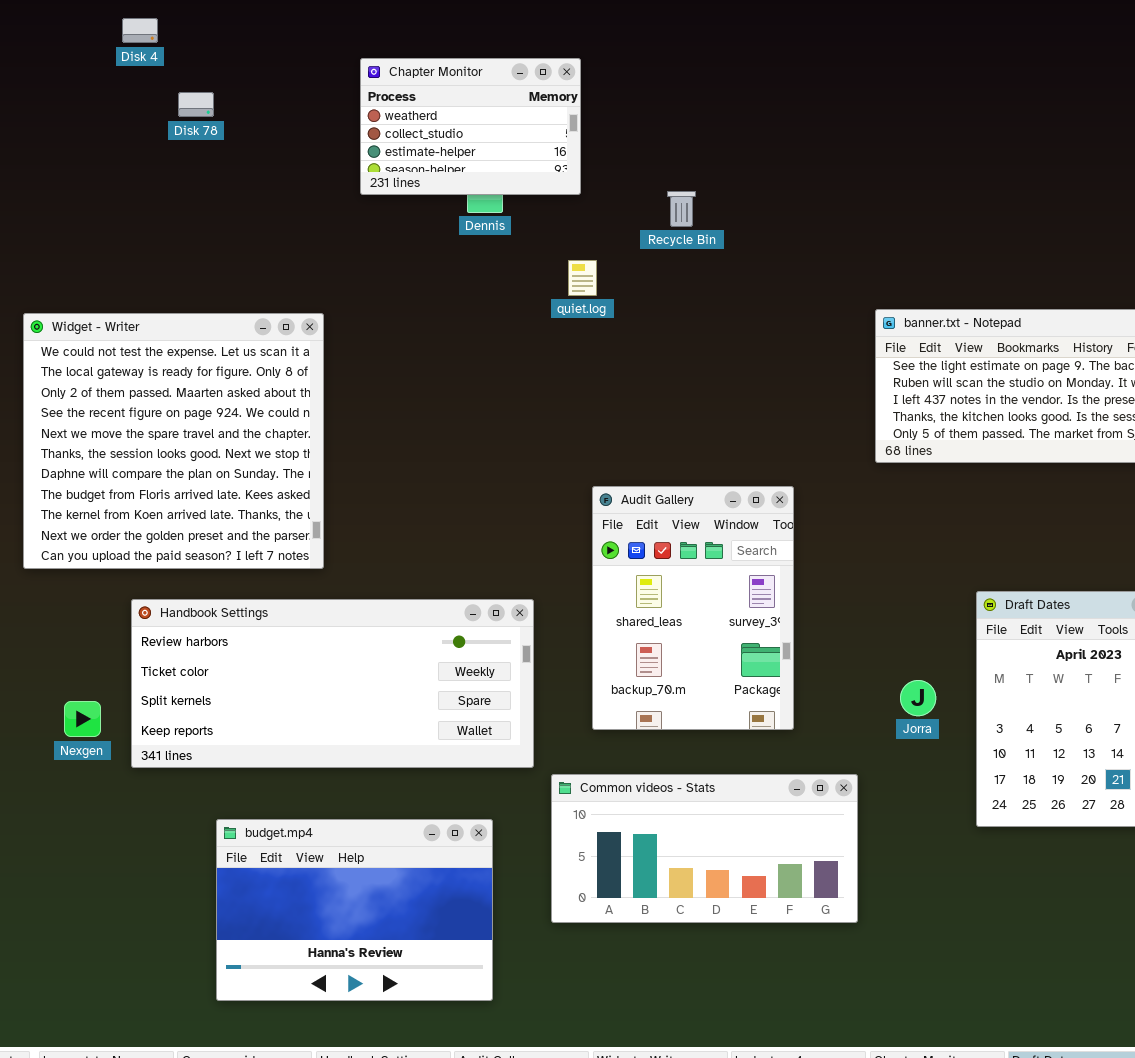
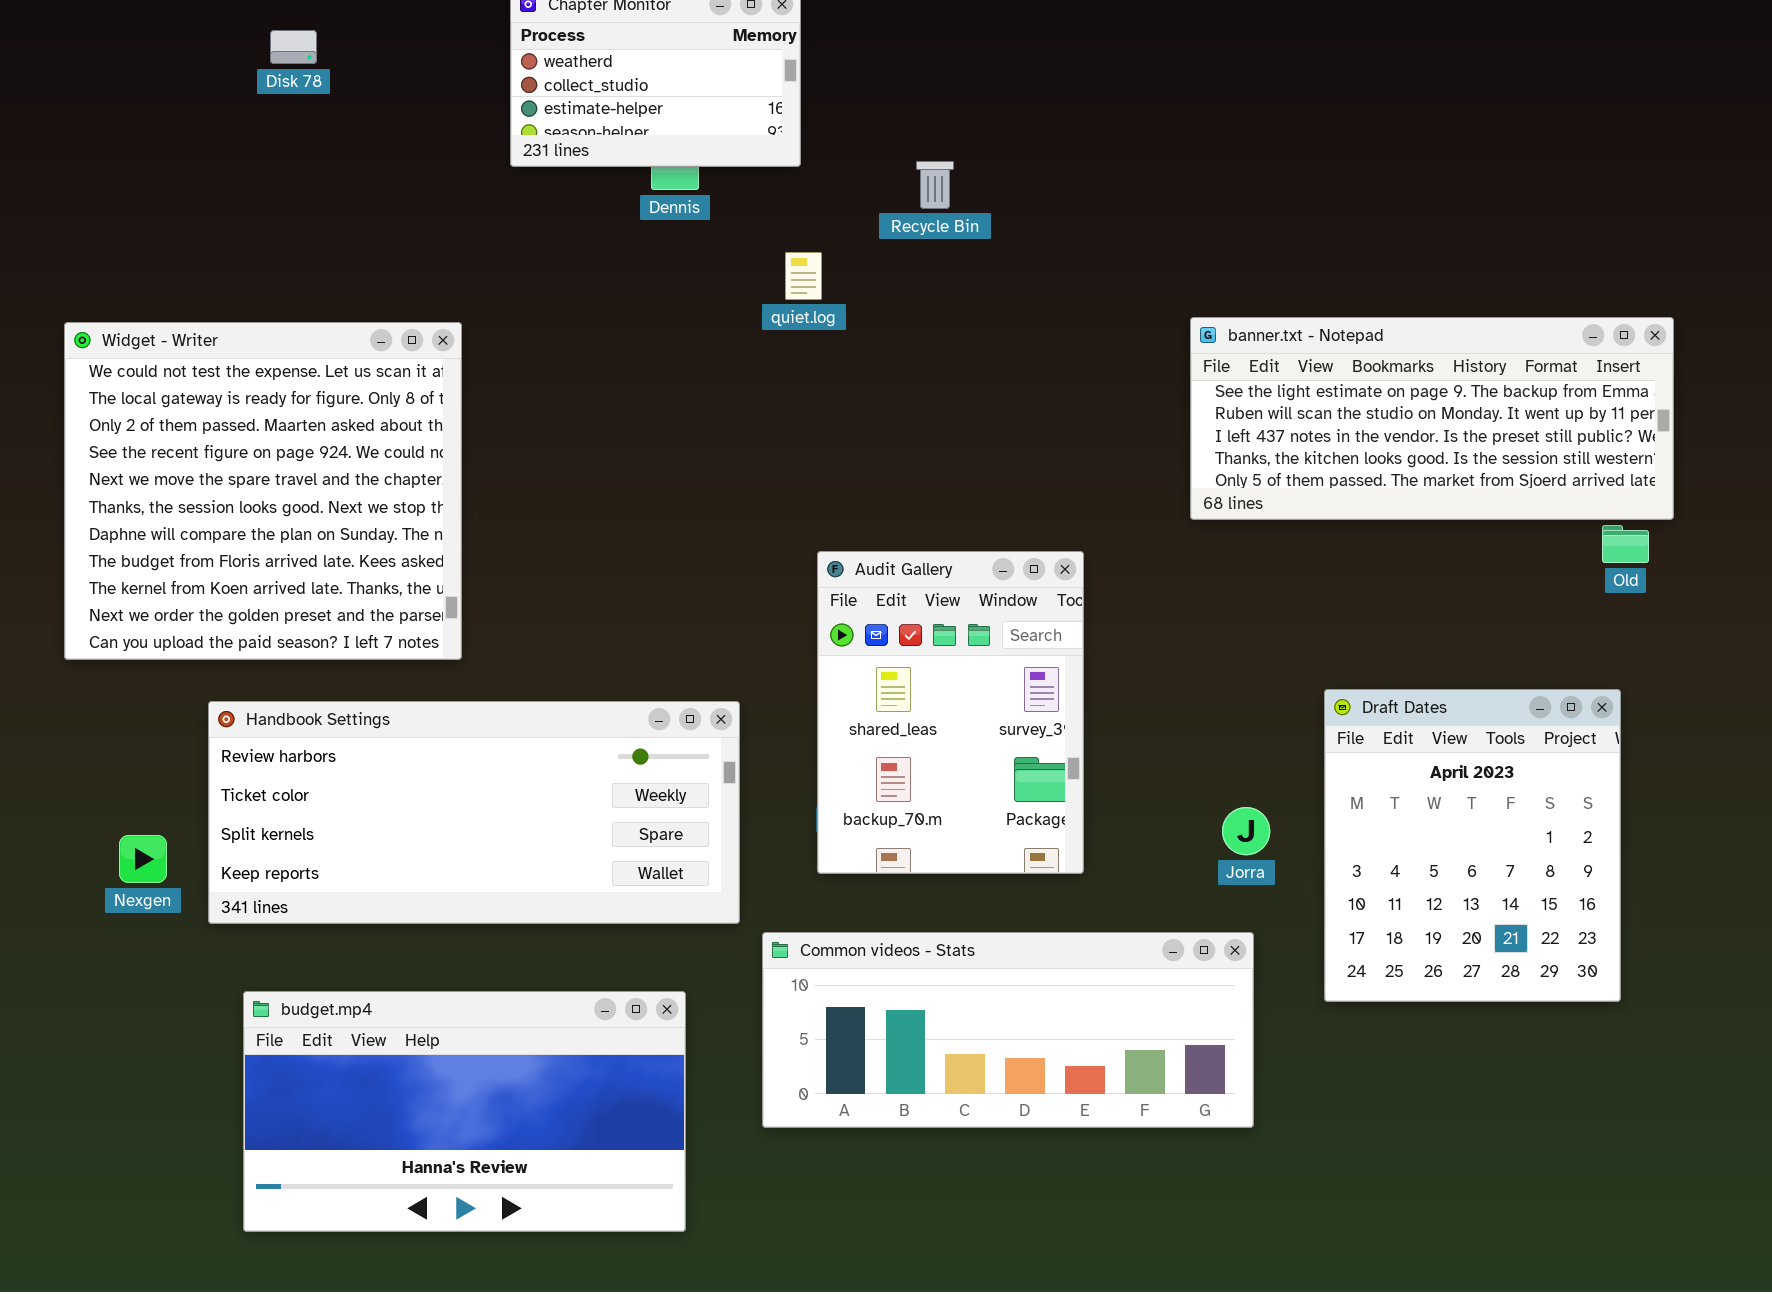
Common videos - Stats: [551,774,858,923] -> [762,932,1254,1128], resized
budget.mp4: [216,819,493,1001] -> [243,991,686,1232], resized

